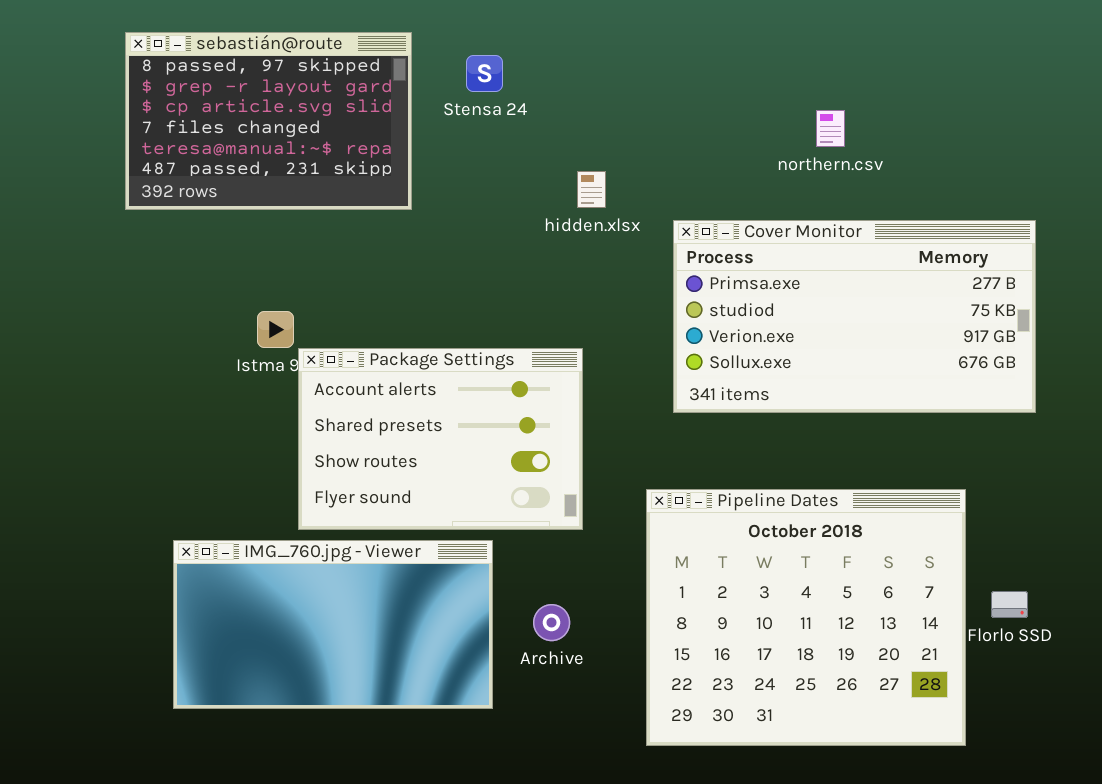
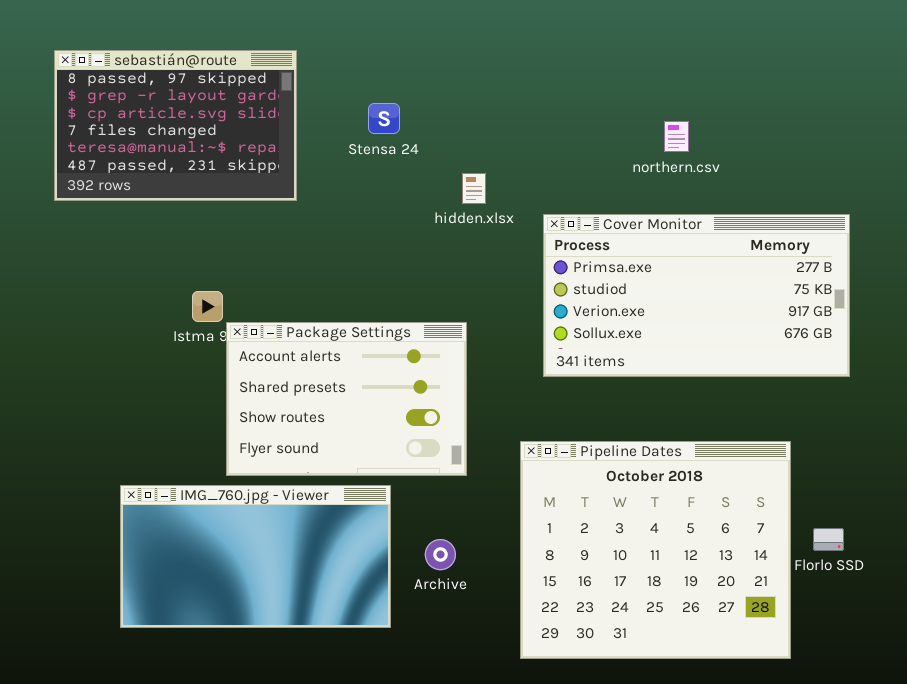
sebastián@route: [125,32,412,210] -> [54,50,297,201], moved
Stensa 24: [466,55,503,92] -> [368,103,400,134], moved

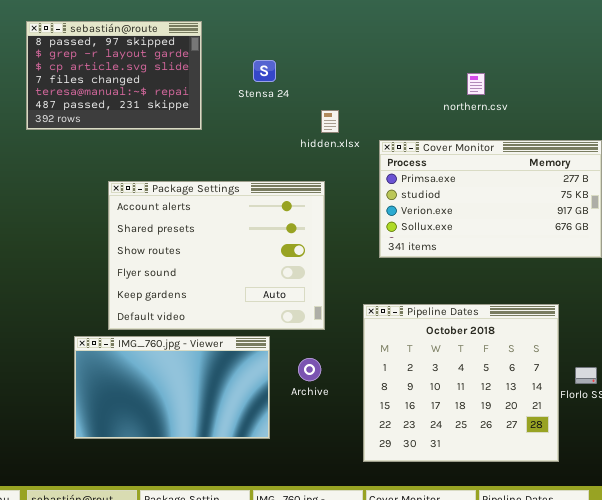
Package Settings: [226,322,467,476] -> [108,181,325,330], resized
Archive: [425,539,456,570] -> [298,358,321,381], moved

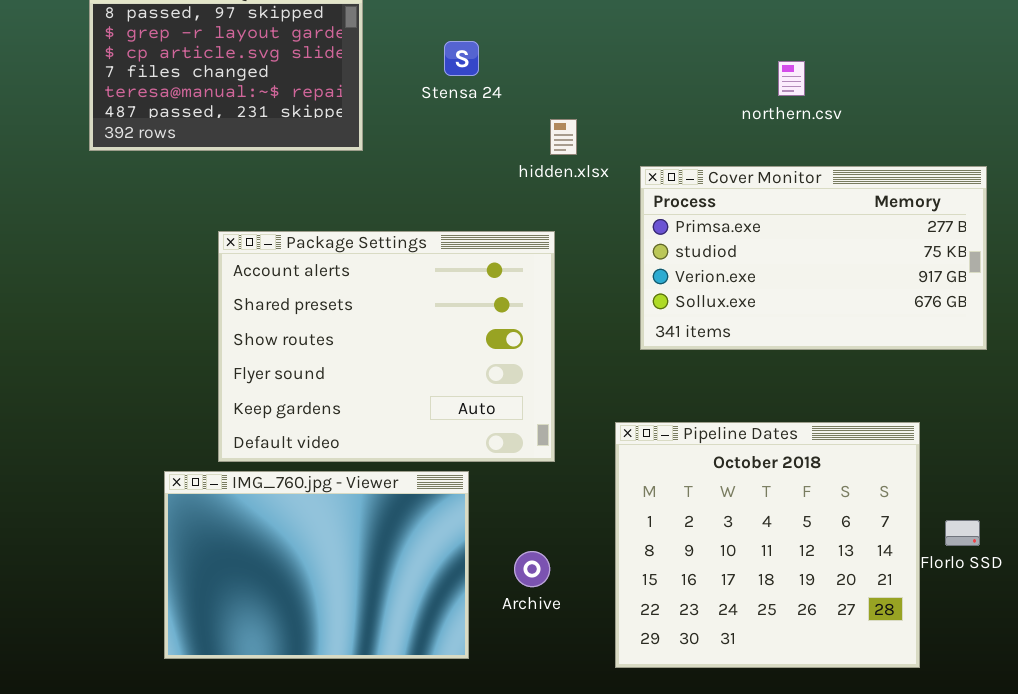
IMG_760.jpg - Viewer: [74,336,270,439] -> [164,471,469,659], resized
Archive: [298,358,321,381] -> [514,551,550,587], moved

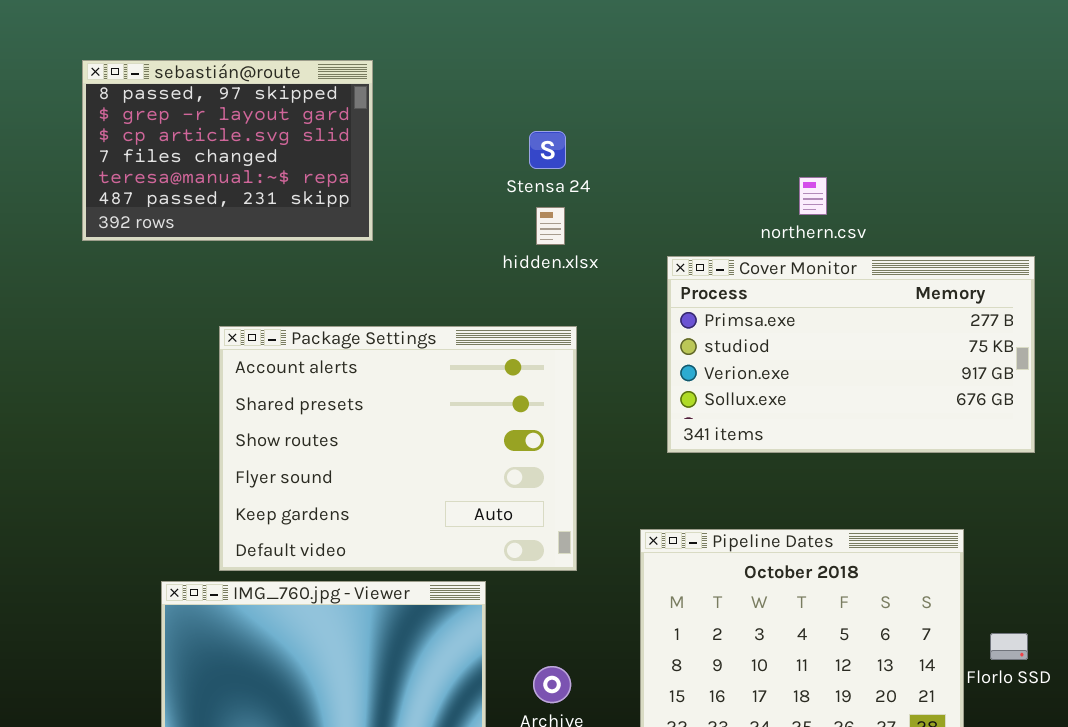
Stensa 24: [444,41,479,76] -> [529,131,566,169], moved
northern.csv: [778,61,805,96] -> [799,177,827,215], moved
hidden.xlsx: [550,119,577,155] -> [536,207,565,245], moved

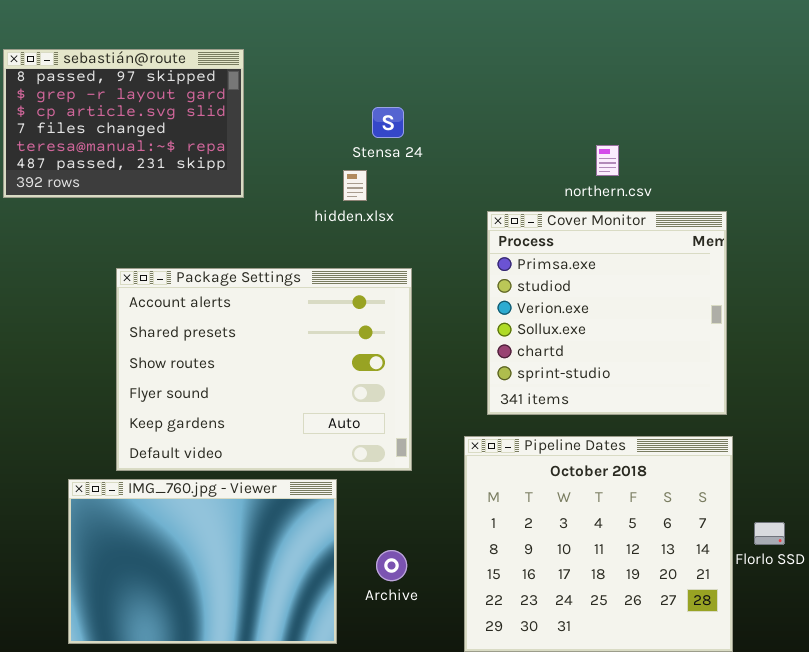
hidden.xlsx: [536,207,565,245] -> [343,170,367,201], moved
Cover Monitor: [667,256,1035,453] -> [487,211,727,415], resized

